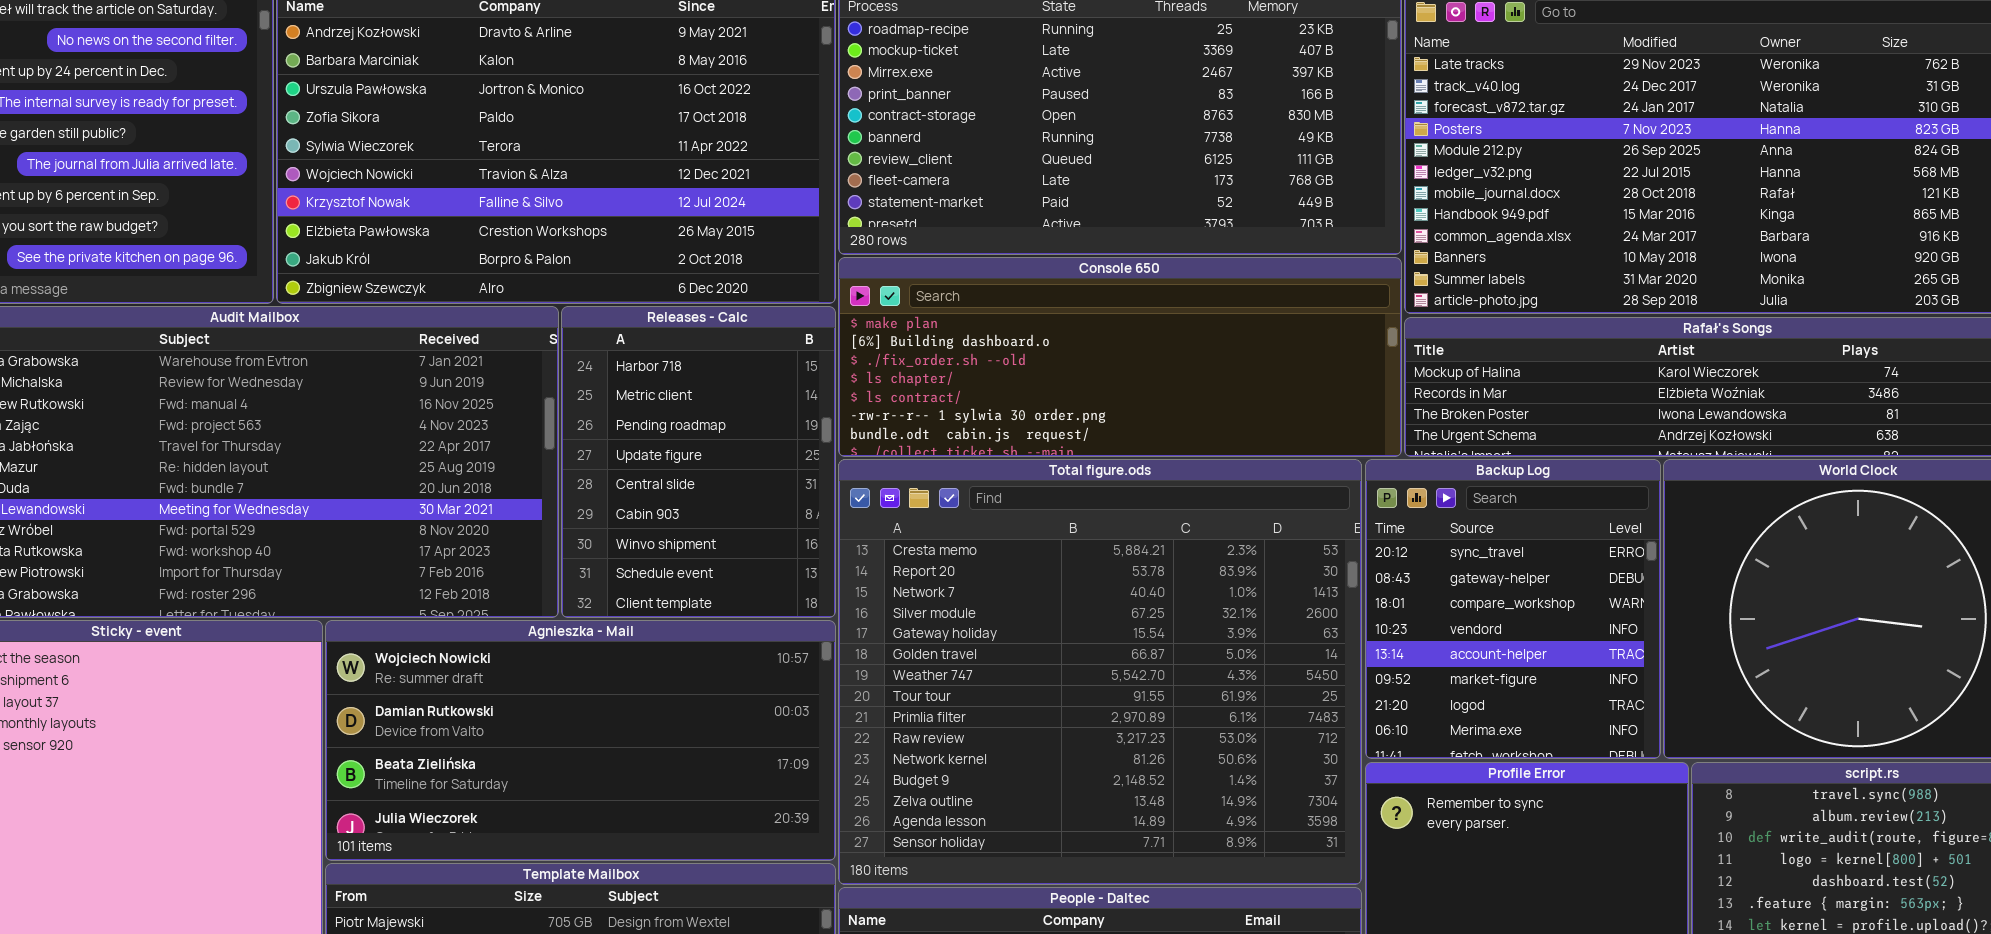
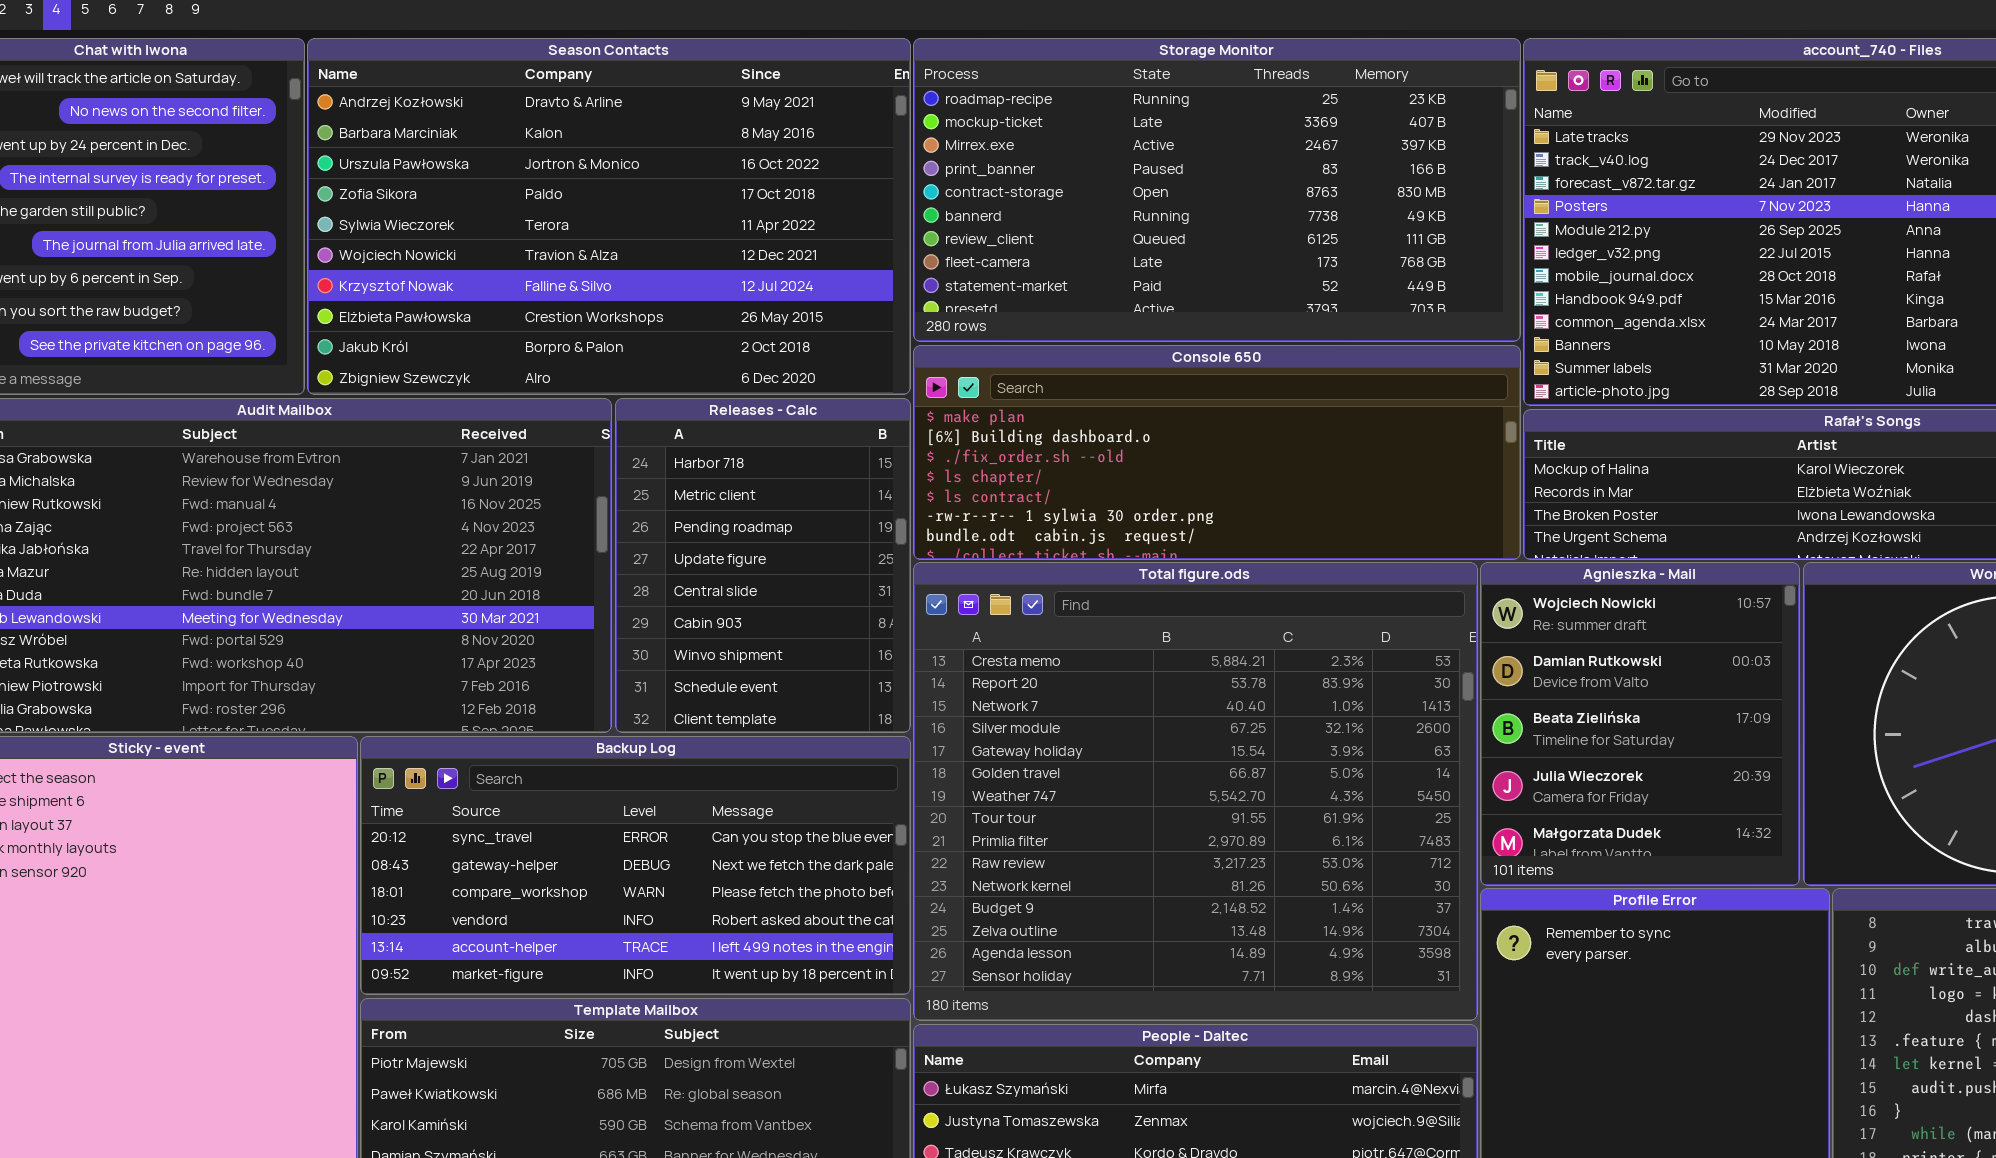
Backup Log: [1365,459,1661,759] -> [360,736,911,995], moved, resized
Agnieszka - Mail: [325,620,836,861] -> [1480,562,1800,886], moved, resized

